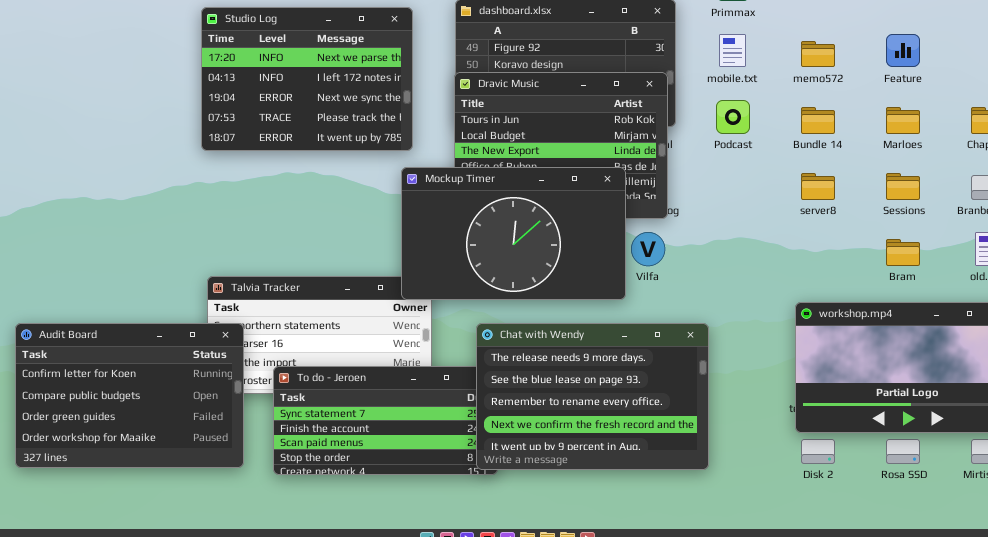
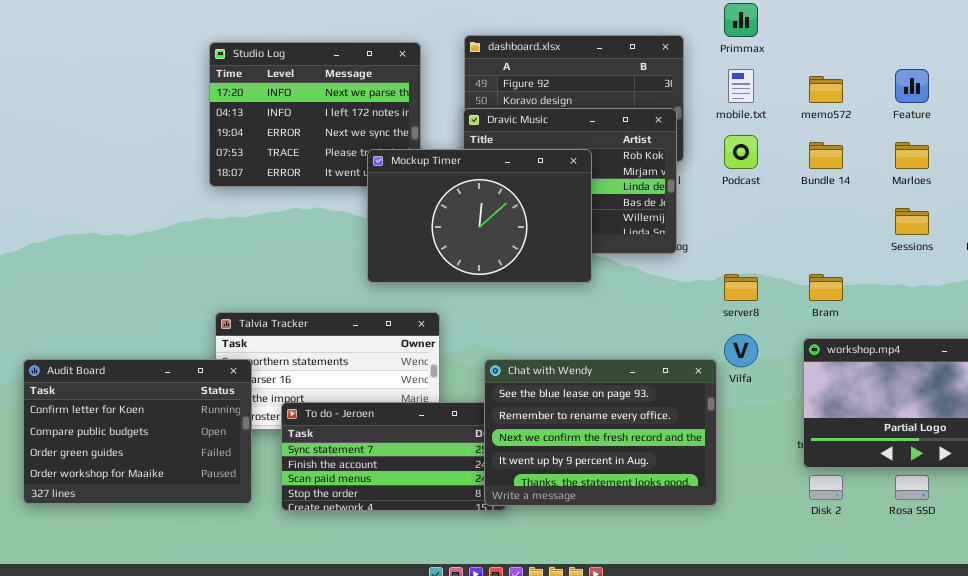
Mockup Timer: [401,167,626,300] -> [367,149,592,283], moved
server8: [801,173,835,200] -> [724,274,758,301], moved
Vilfa: [631,232,665,266] -> [724,334,758,367], moved
Bram: [886,239,920,266] -> [809,274,843,301], moved
Chat with Wendy: [476,323,709,470] -> [484,359,717,506], scrolled down 1 row

